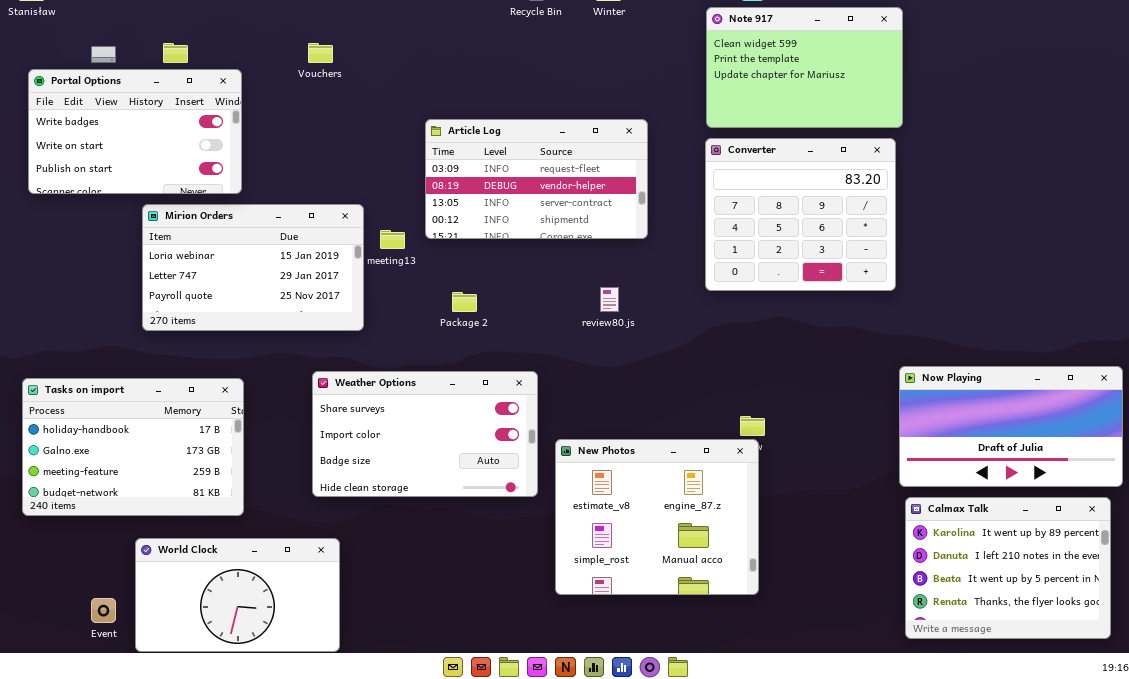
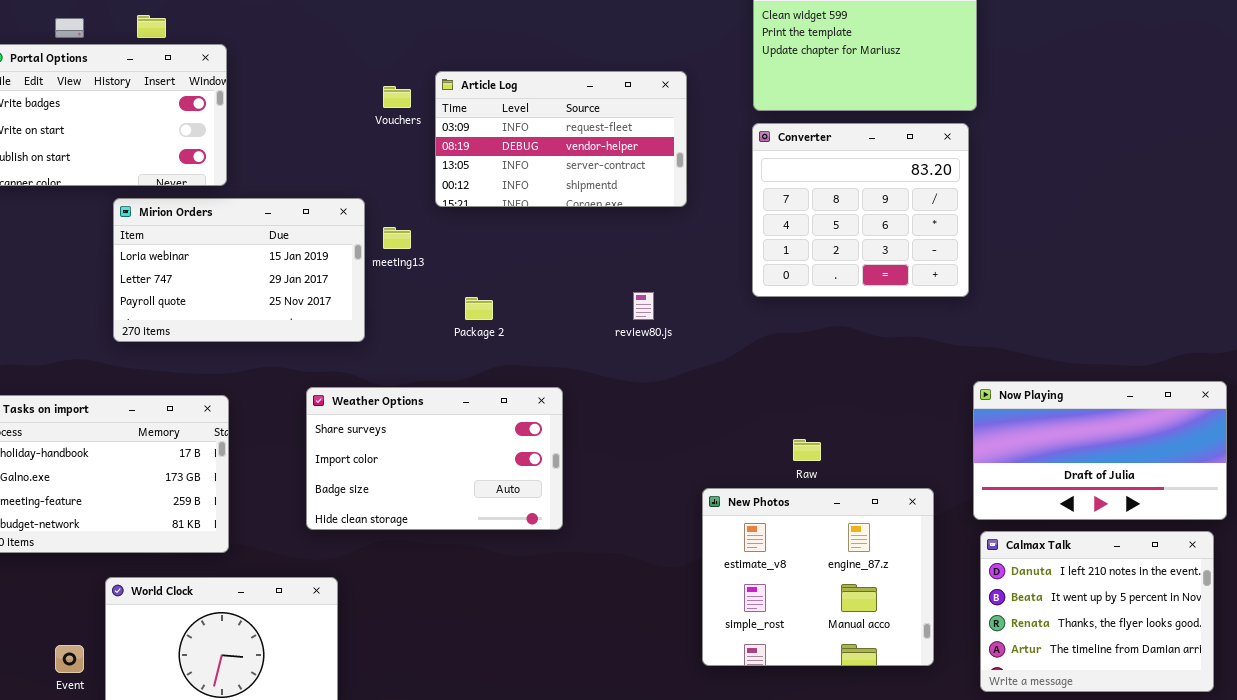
Vouchers: [308,43,333,63] -> [383,86,411,108], moved
Article Log: [425,119,648,239] -> [435,71,687,207], moved
New Photos: [555,439,759,595] -> [702,488,934,666], moved
Calmax Talk: [905,497,1111,639] -> [980,531,1214,692], scrolled down 1 row

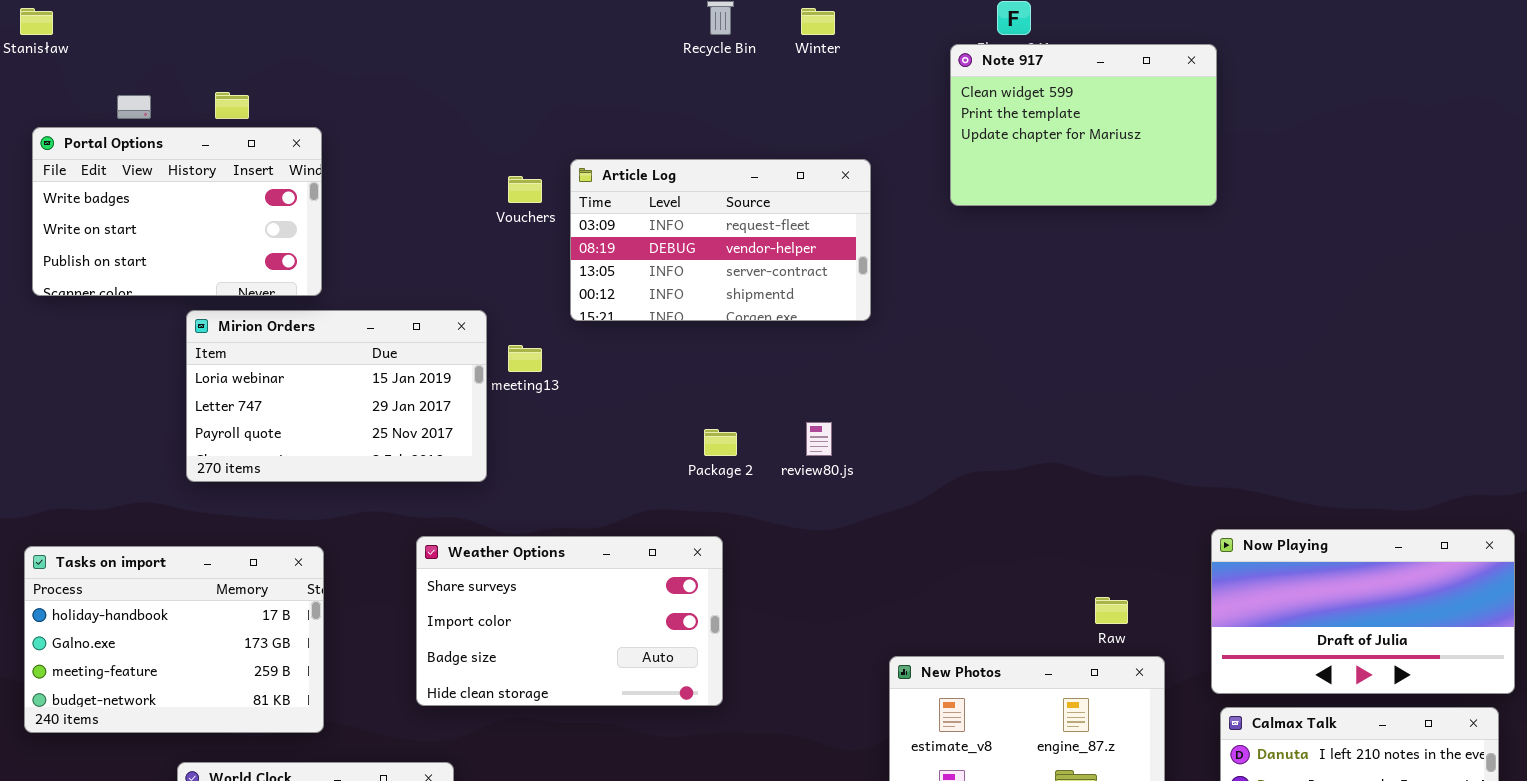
Converter: [752,123,969,297] -> none, closed
Package 2: [465,297,493,320] -> [704,429,737,456], moved
Raw: [793,439,821,461] -> [1095,597,1128,624], moved

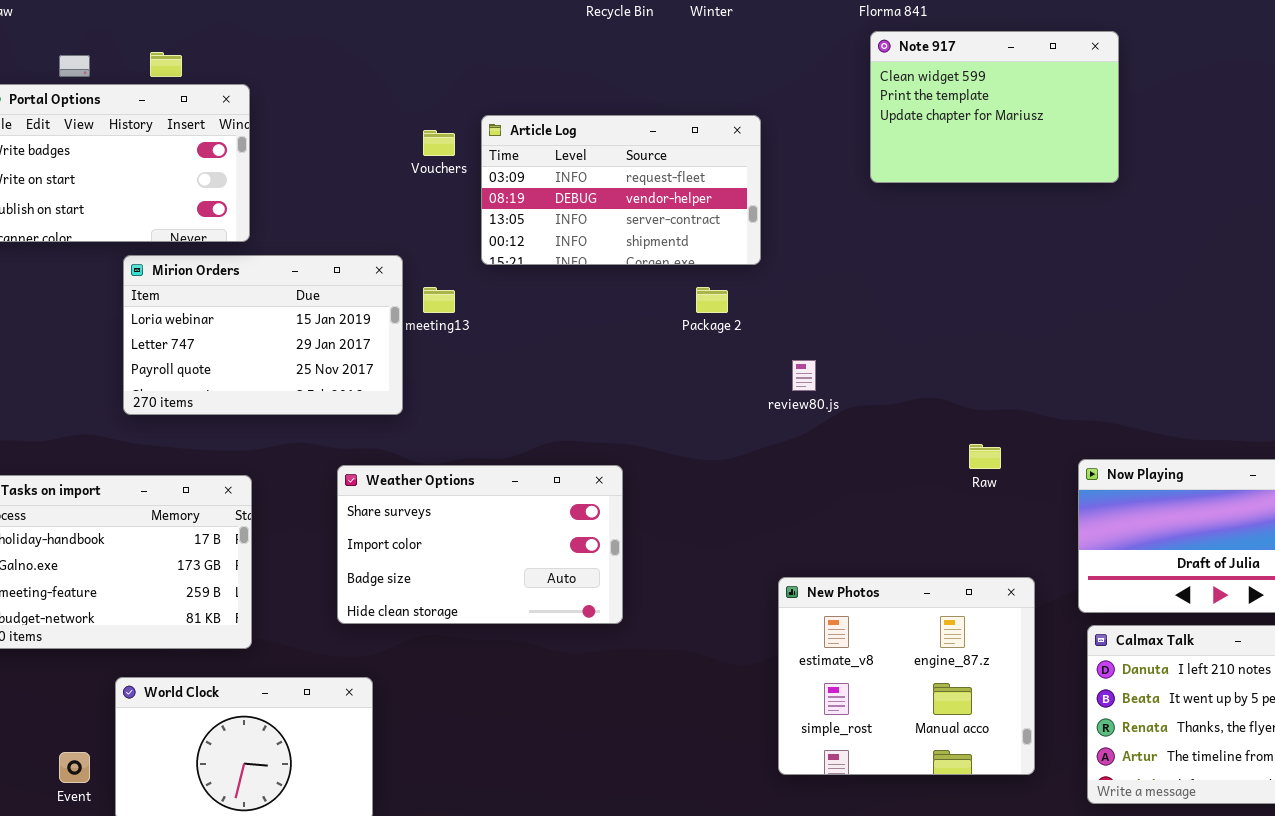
Note 917: [950,44,1217,206] -> [870,31,1119,183], moved
review80.js: [806,422,832,456] -> [792,360,816,391], moved
Package 2: [704,429,737,456] -> [696,287,728,313], moved
Raw: [1095,597,1128,624] -> [969,444,1001,469], moved

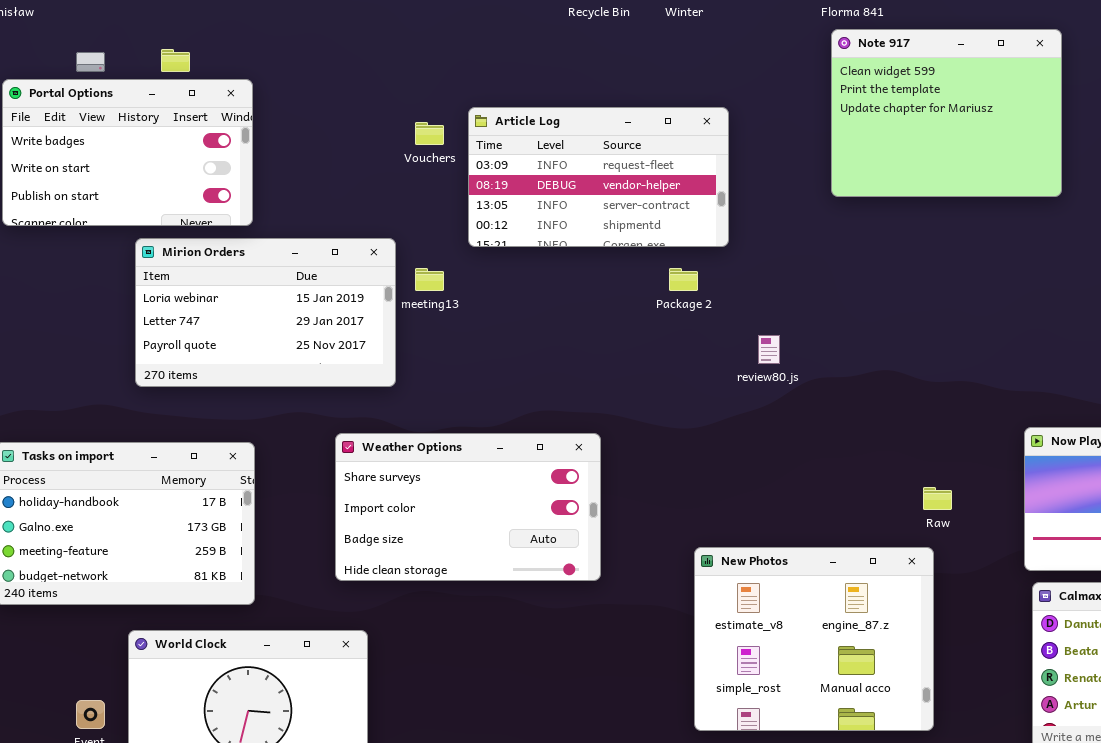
Note 917: [870,31,1119,183] -> [831,29,1062,197], resized
Raw: [969,444,1001,469] -> [923,487,952,510], moved
New Photos: [778,577,1035,775] -> [694,547,934,731], moved

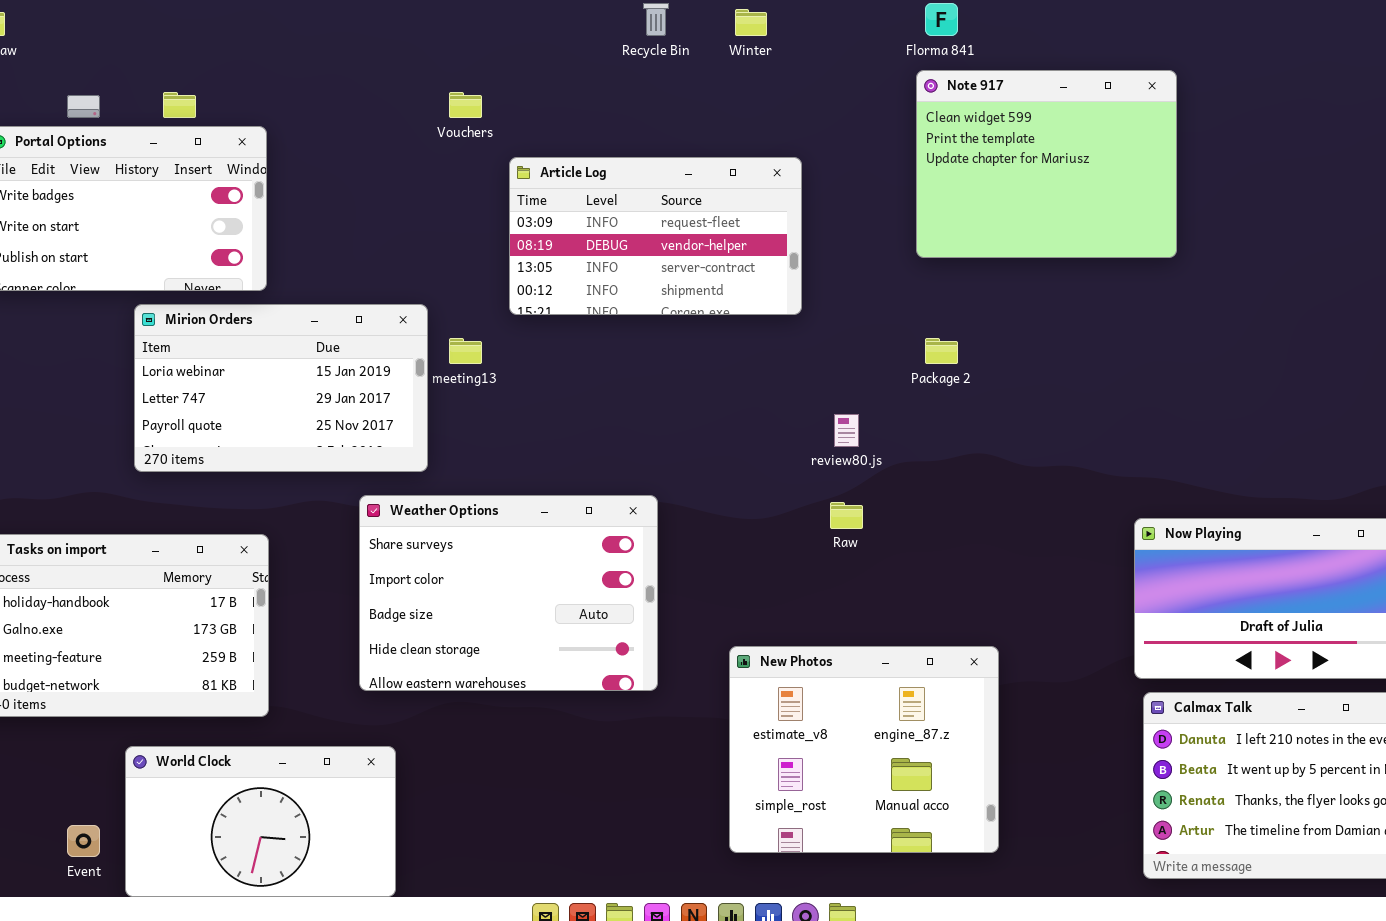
Vouchers: [415,122,444,145] -> [449,92,482,118], moved
Package 2: [669,268,698,291] -> [925,338,958,364], moved
Weather Options: [335,433,601,581] -> [359,495,658,691], resized
Raw: [923,487,952,510] -> [830,502,863,529], moved
New Photos: [694,547,934,731] -> [729,646,999,853], moved

